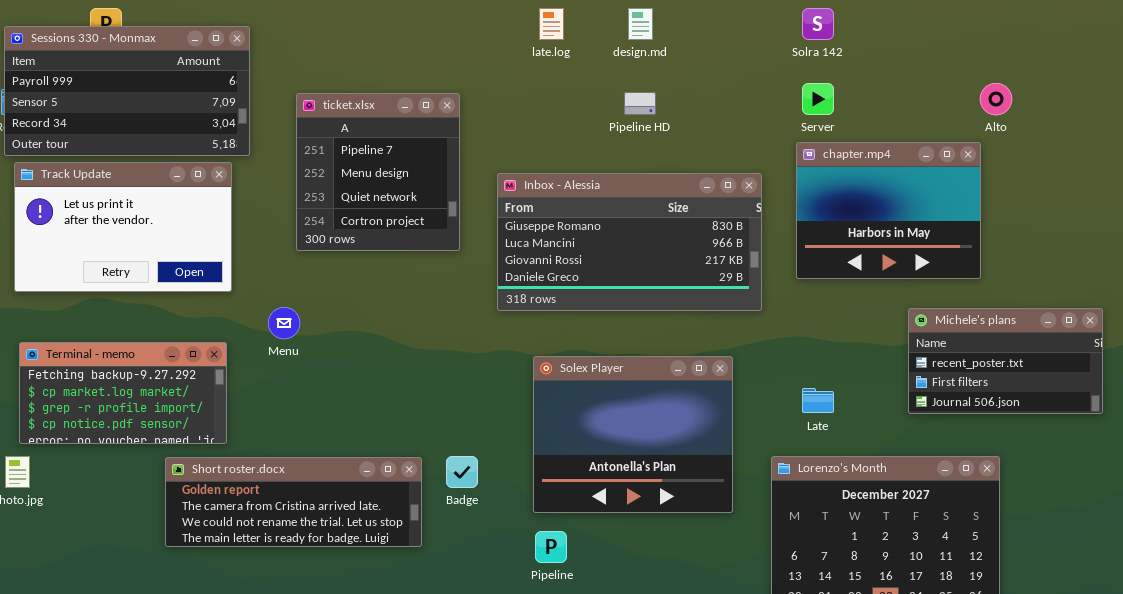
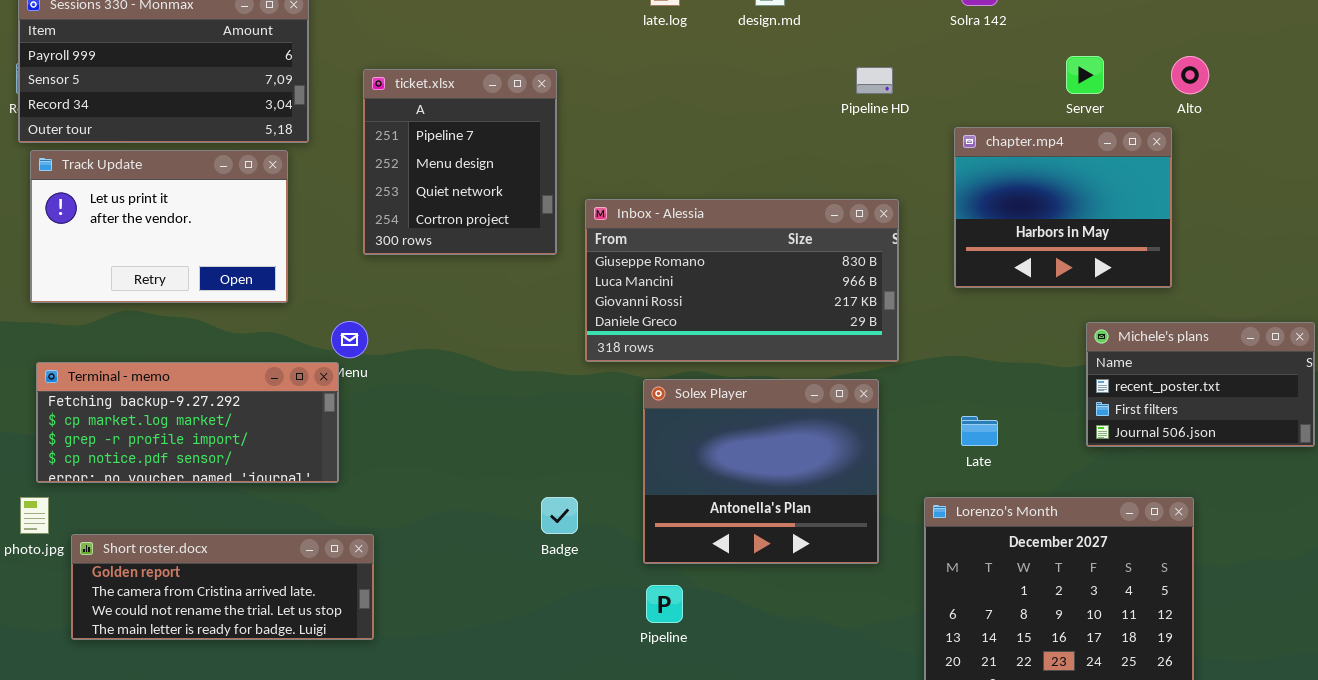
Server: [802,83,834,115] -> [1066,56,1104,94], moved
Pipeline HD: [624,92,656,115] -> [856,67,893,94], moved
Inbox - Alessia: [497,173,762,311] -> [585,199,899,362], moved
Terminal - memo: [19,342,227,444] -> [36,362,339,483], resized
Short roster.docx: [165,457,422,547] -> [71,534,374,640], moved

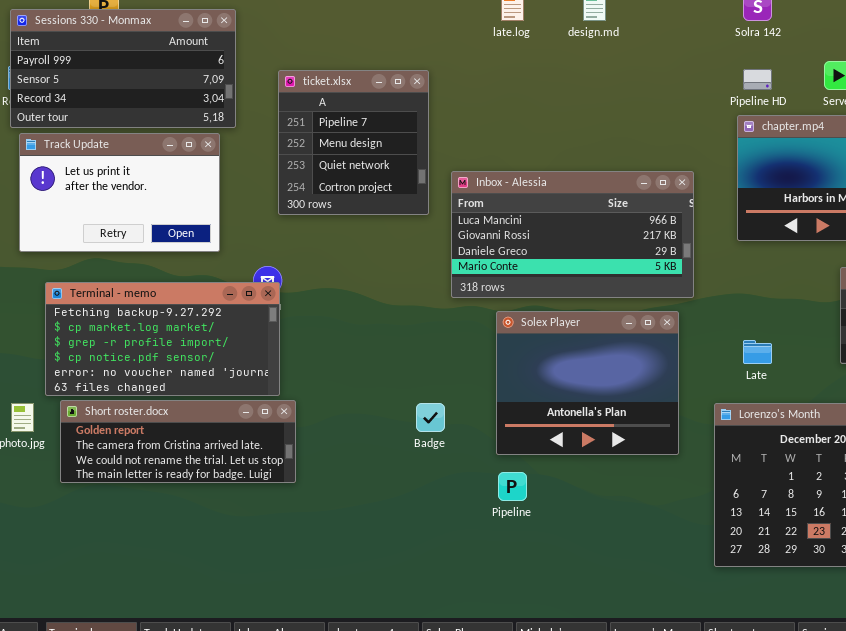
Pipeline HD: [856,67,893,94] -> [743,69,772,90], moved
Inbox - Alessia: [585,199,899,362] -> [451,171,694,298], scrolled down 1 row
Terminal - memo: [36,362,339,483] -> [45,282,280,396], moved, resized
Short roster.docx: [71,534,374,640] -> [60,400,296,483], moved

